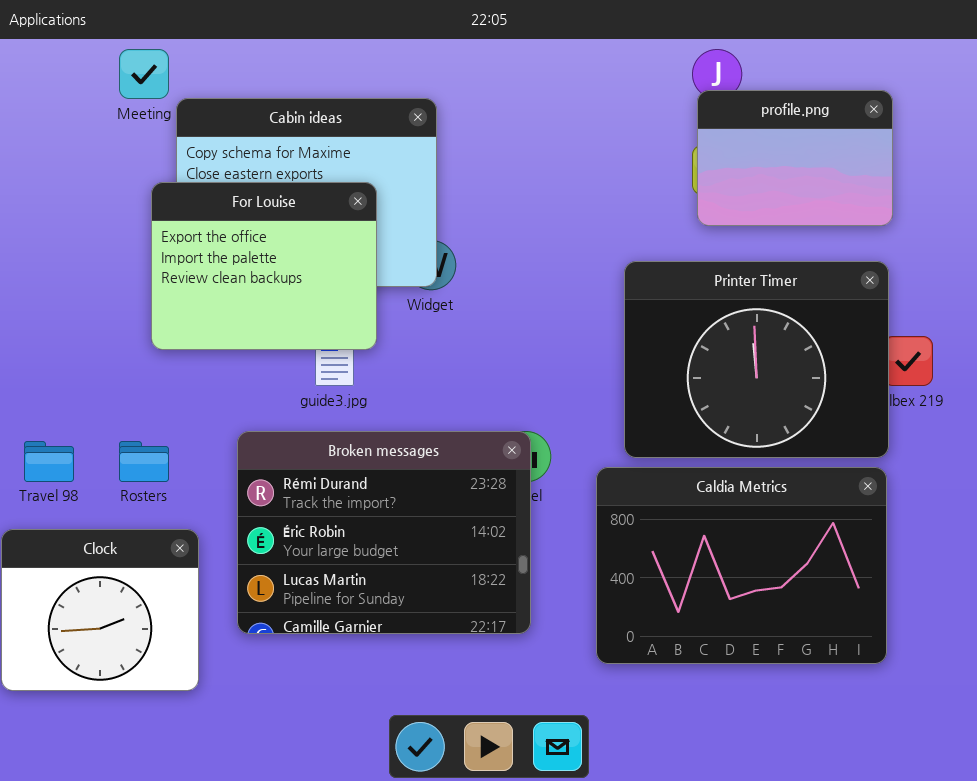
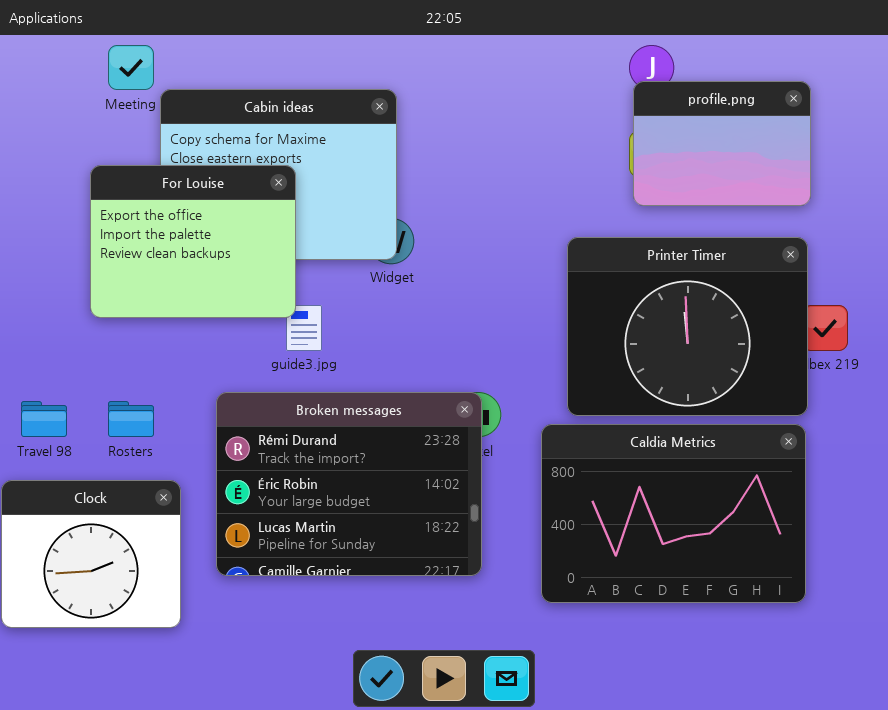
For Louise: [151,182,377,350] -> [90,165,296,318], moved

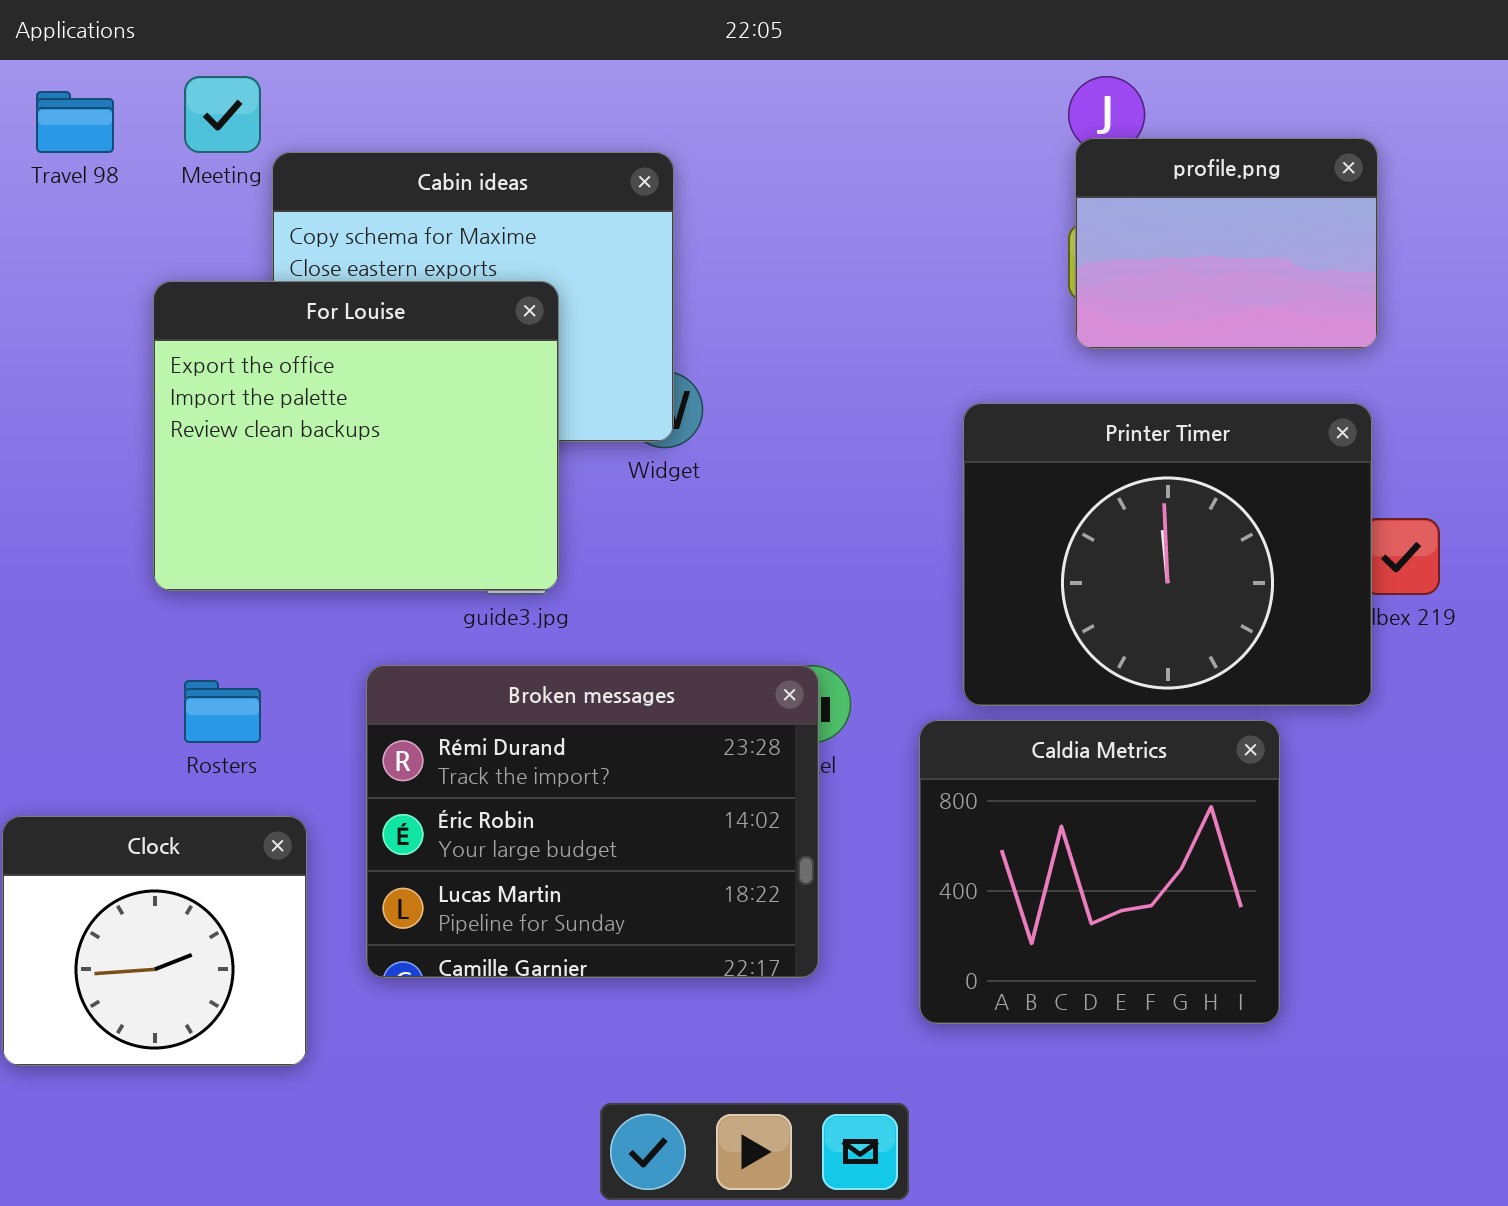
For Louise: [90,165,296,318] -> [153,281,559,591], resized
Travel 98: [21,401,67,437] -> [36,91,114,153], moved
Caldia Metrics: [541,424,806,603] -> [919,720,1280,1024], resized

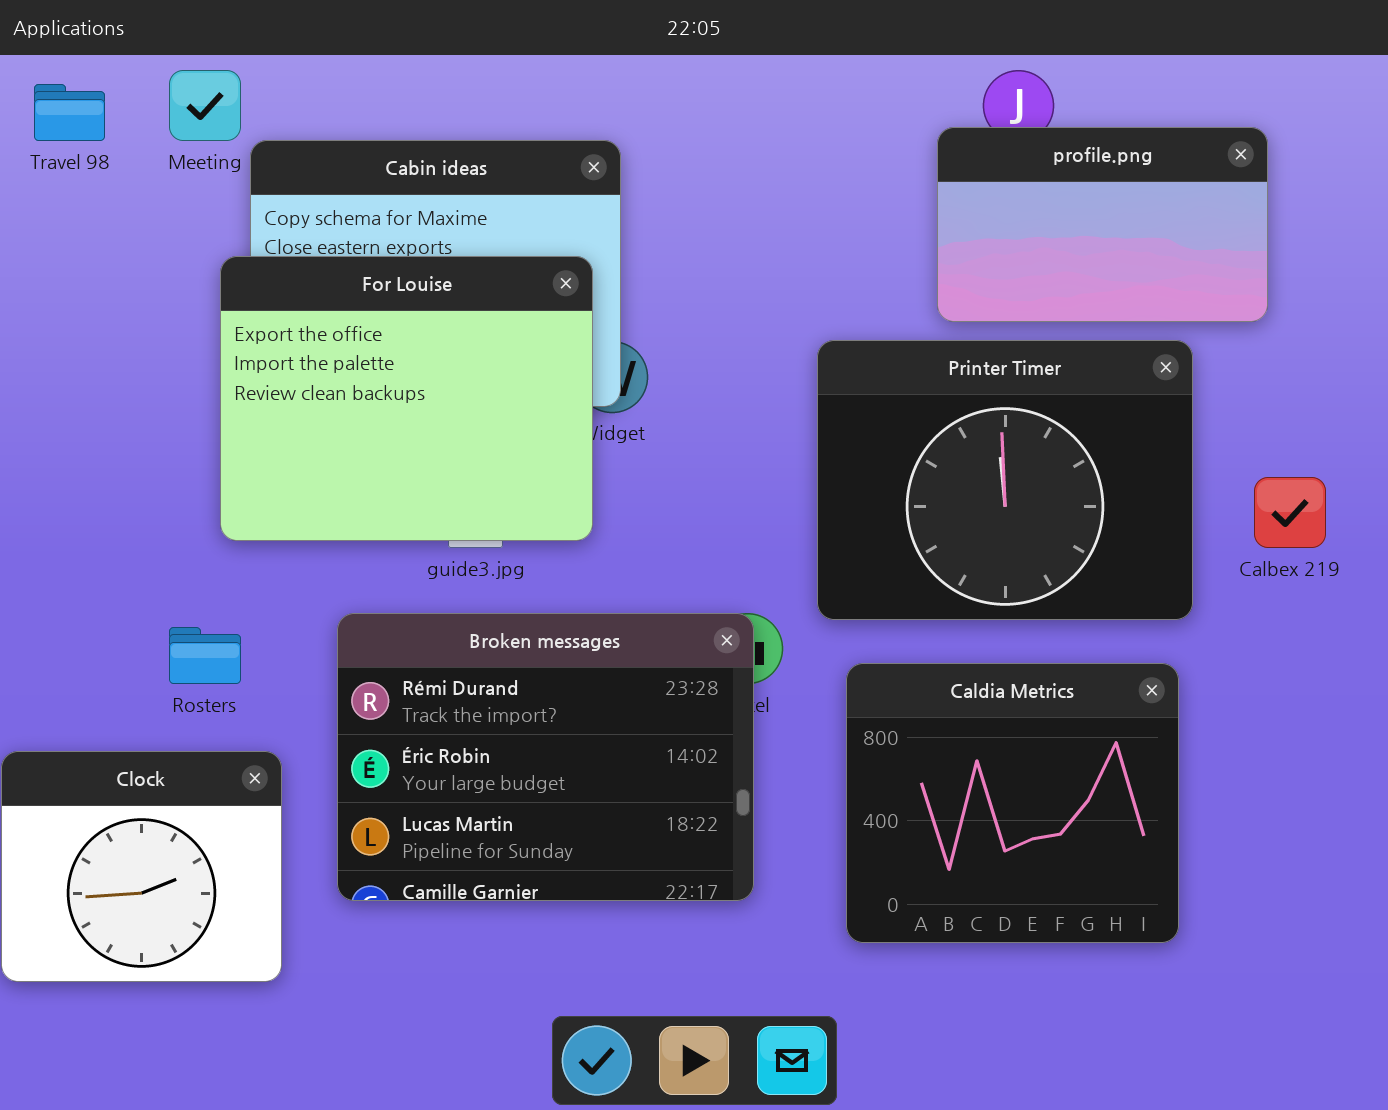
profile.png: [1075,138,1378,349] -> [937,127,1268,322], resized
For Louise: [153,281,559,591] -> [220,256,593,541], moved
Printer Timer: [963,403,1372,706] -> [817,340,1193,620], moved

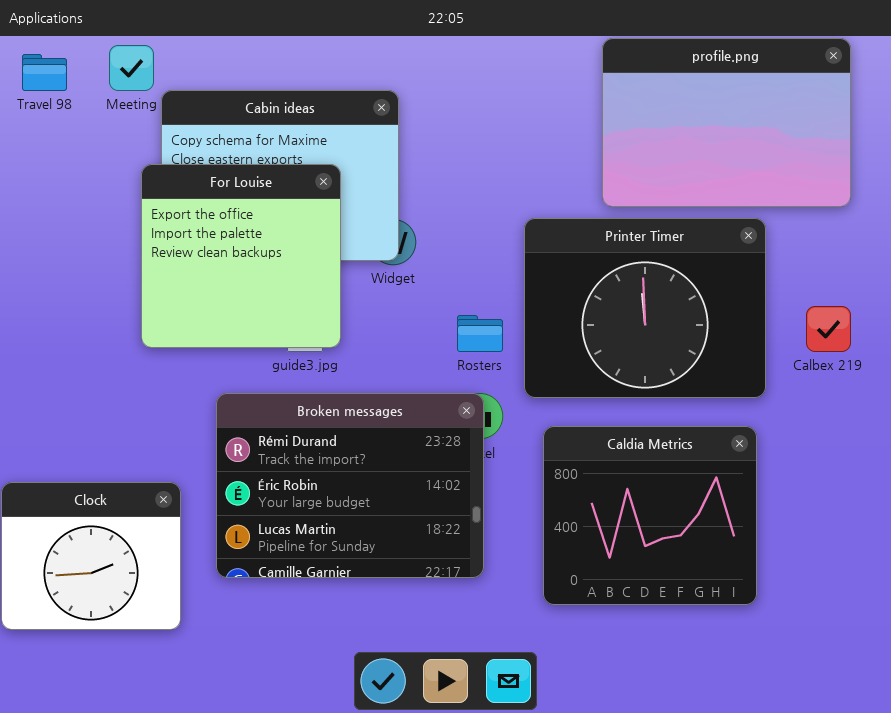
profile.png: [937,127,1268,322] -> [602,38,851,207], resized
For Louise: [220,256,593,541] -> [141,164,341,348], resized
Rosters: [169,627,241,684] -> [457,315,503,352], moved

